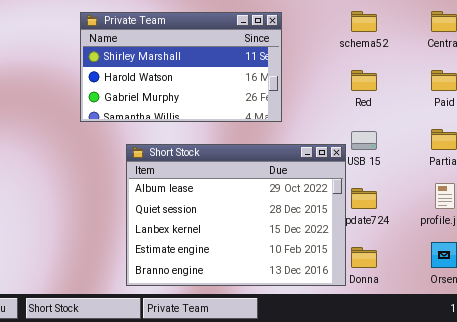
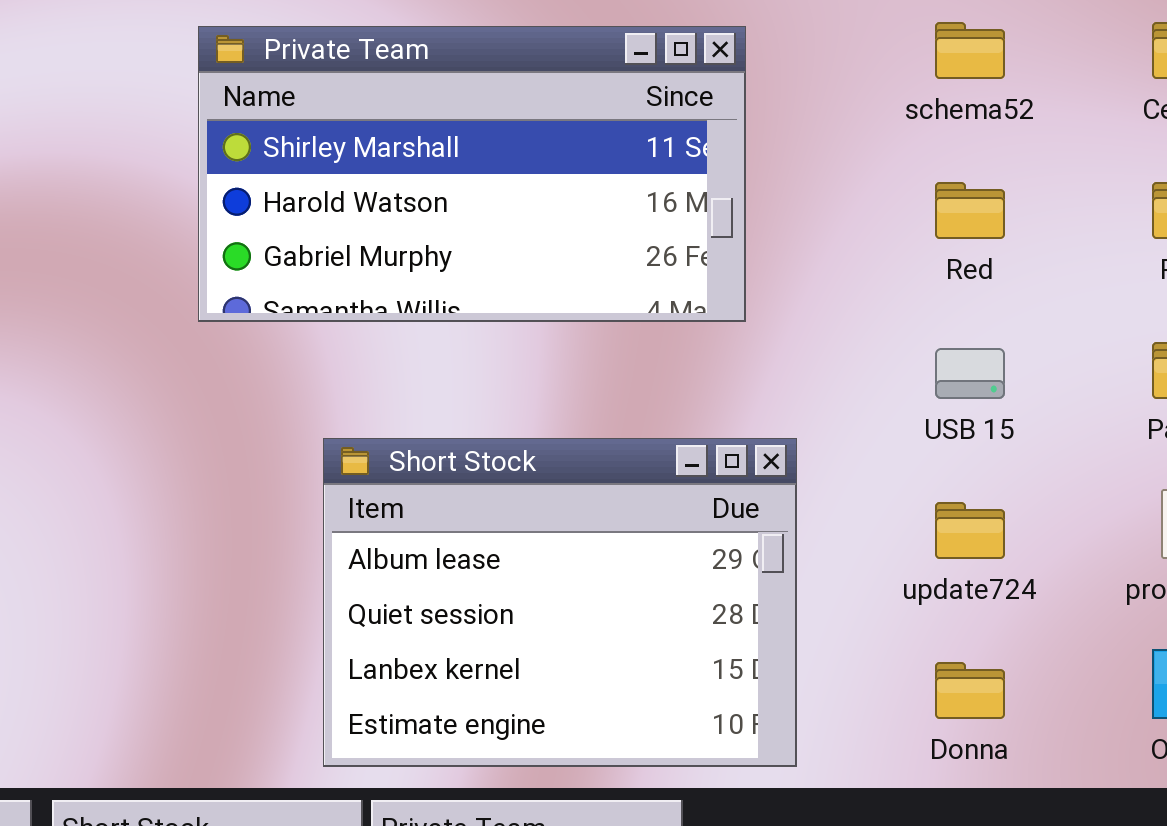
Short Stock: [126,144,346,286] -> [323,438,797,767], resized

